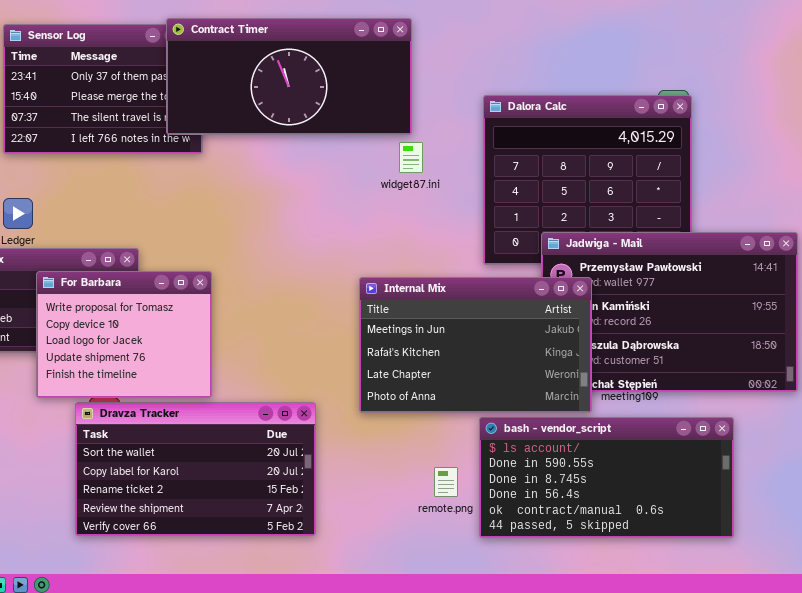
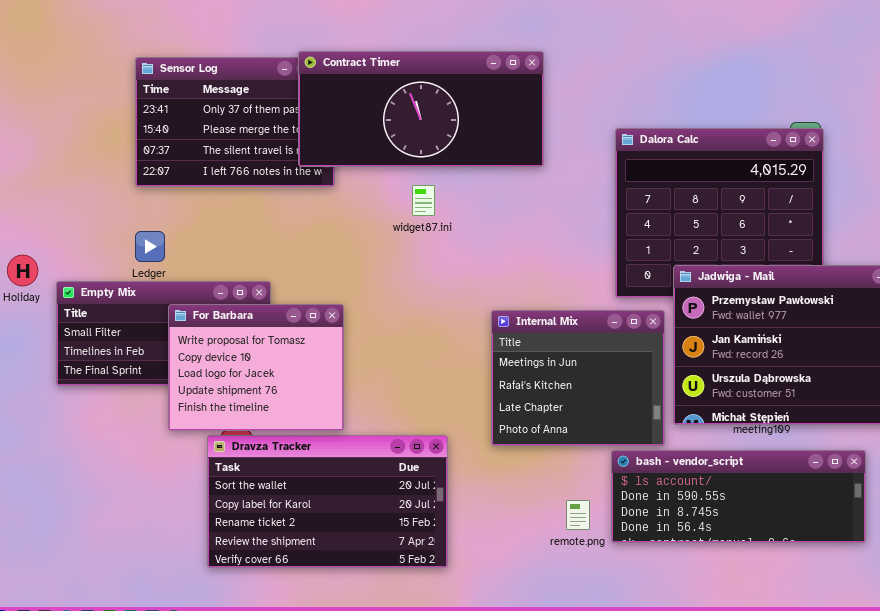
widget87.ini: [399,142,423,173] -> [412,185,435,216], moved
Internal Mix: [359,277,592,413] -> [491,310,665,446], resized
bash - vendor_script: [479,417,734,538] -> [611,450,866,543], resized

